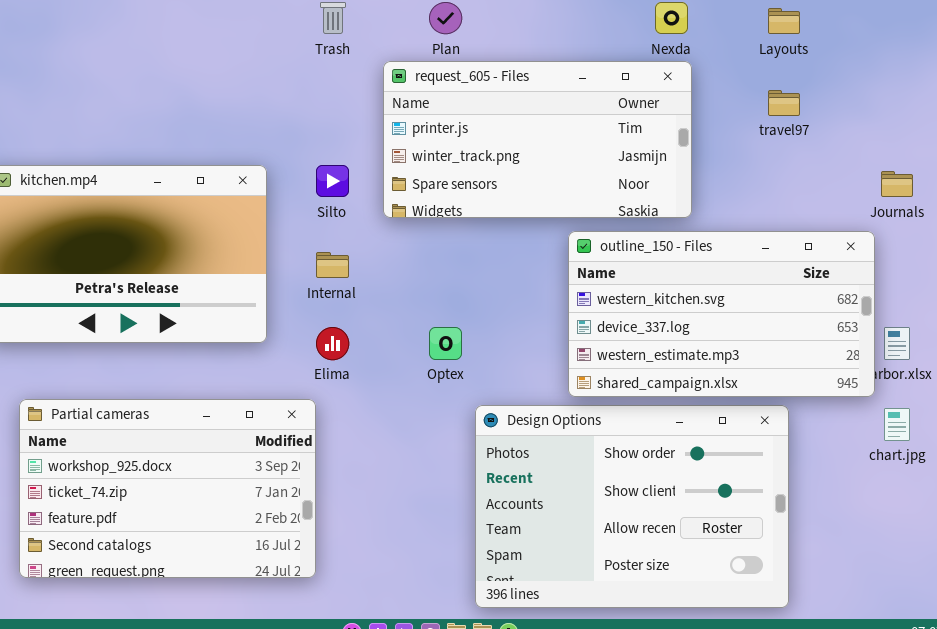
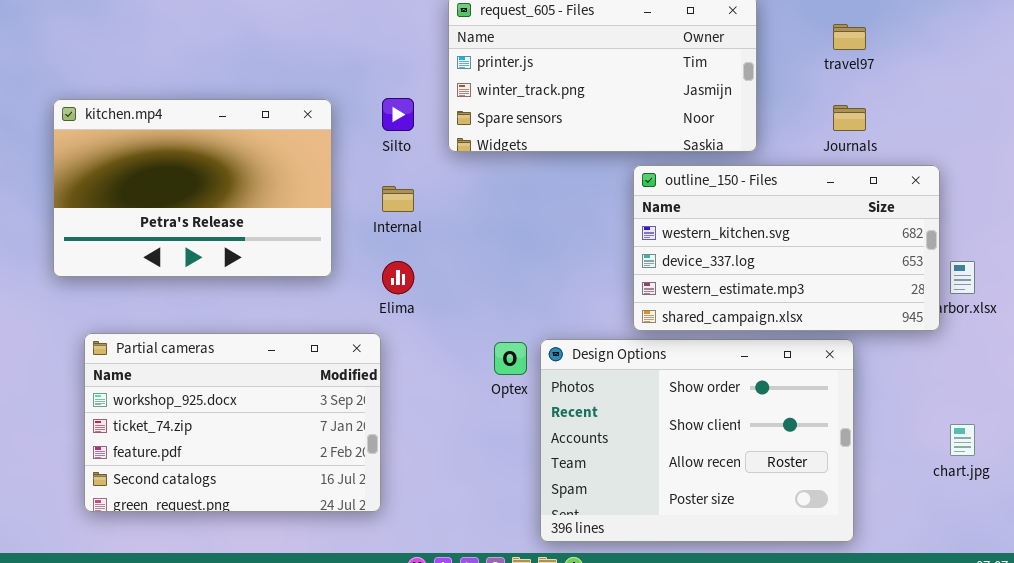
Journals: [881,171,913,197] -> [833,105,866,131], moved
Optex: [429,327,462,360] -> [494,342,527,375], moved
chart.jpg: [884,408,910,441] -> [950,424,975,456], moved

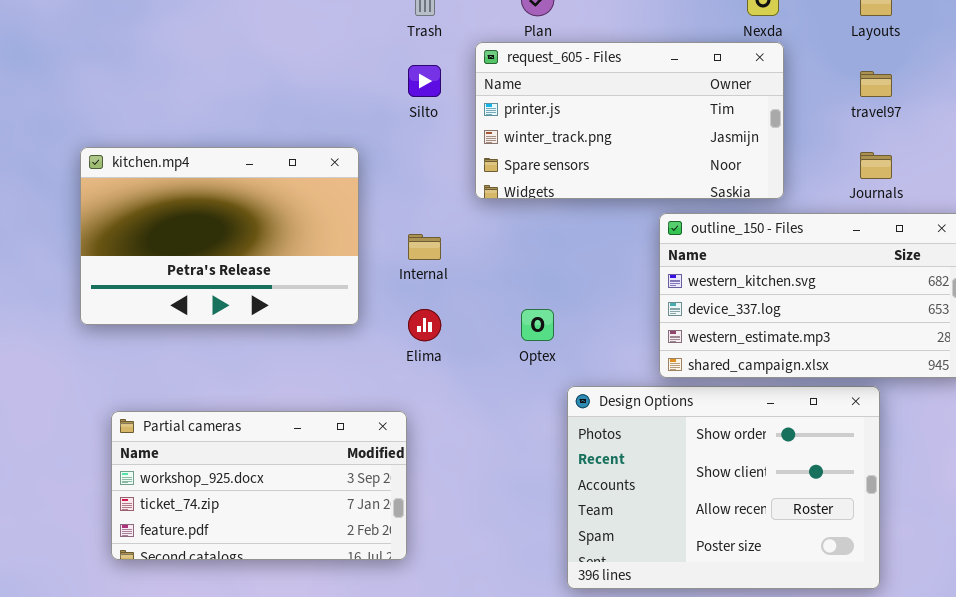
Silto: [382,98,414,131] -> [408,65,441,97], moved
Partial cameras: [84,333,381,512] -> [111,411,407,560], resized
Optex: [494,342,527,375] -> [521,309,554,341], moved

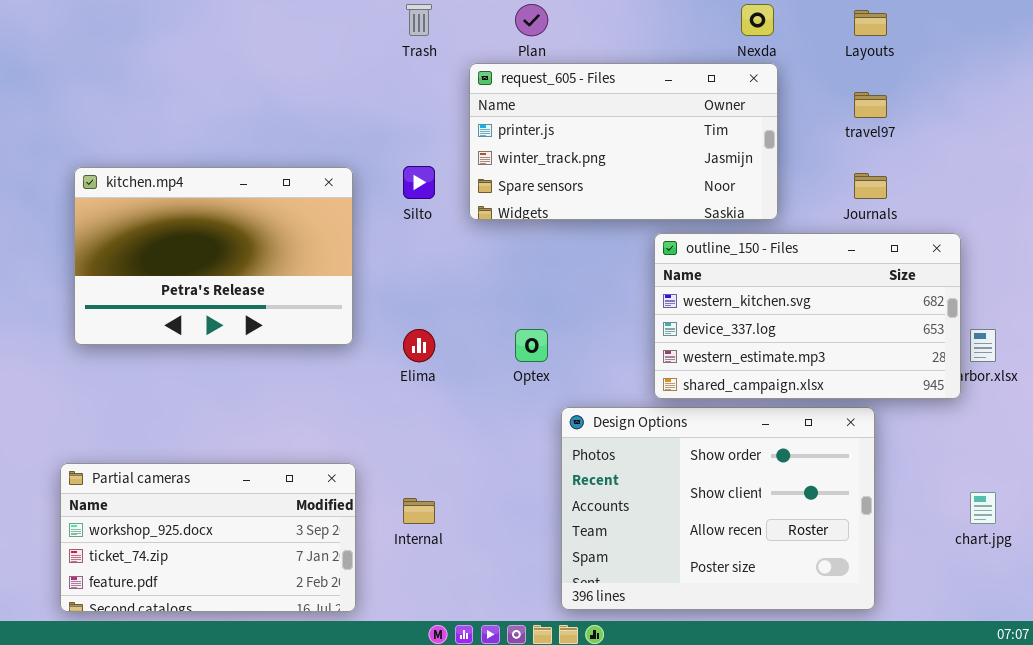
Silto: [408,65,441,97] -> [403,166,435,199], moved
Internal: [408,234,441,260] -> [403,498,435,524], moved
Partial cameras: [111,411,407,560] -> [60,463,356,612], moved

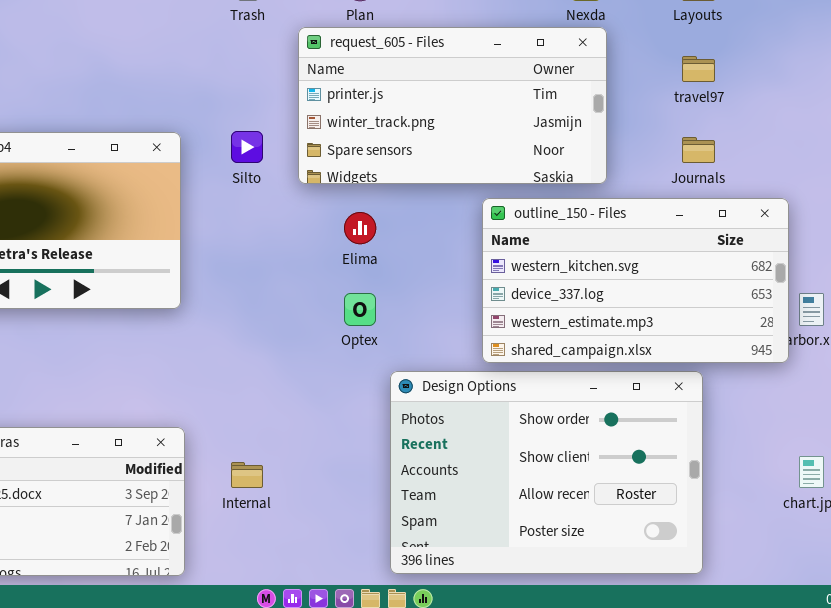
Elima: [403,329,435,362] -> [344,212,376,244], moved

